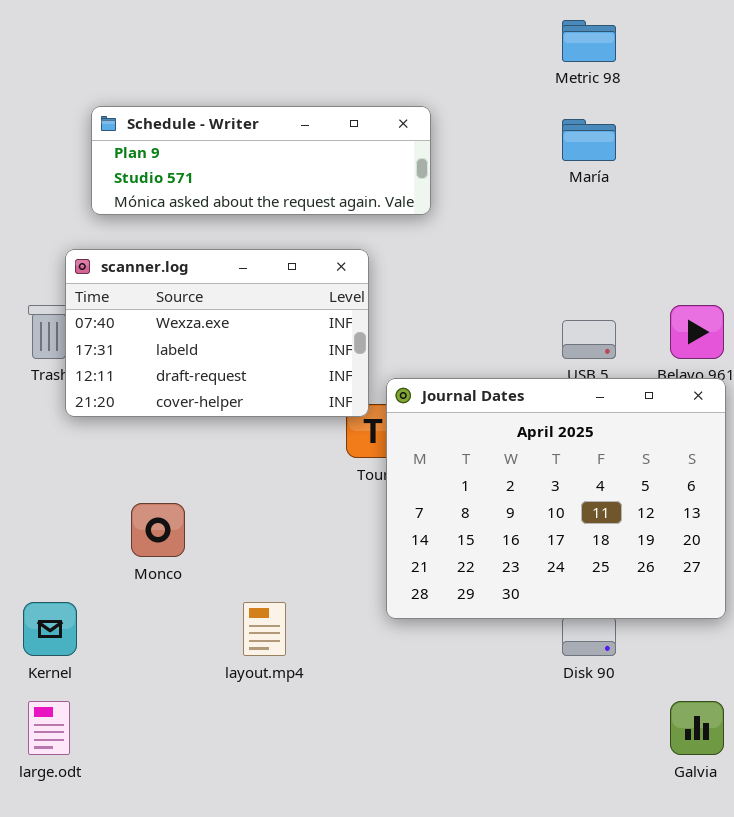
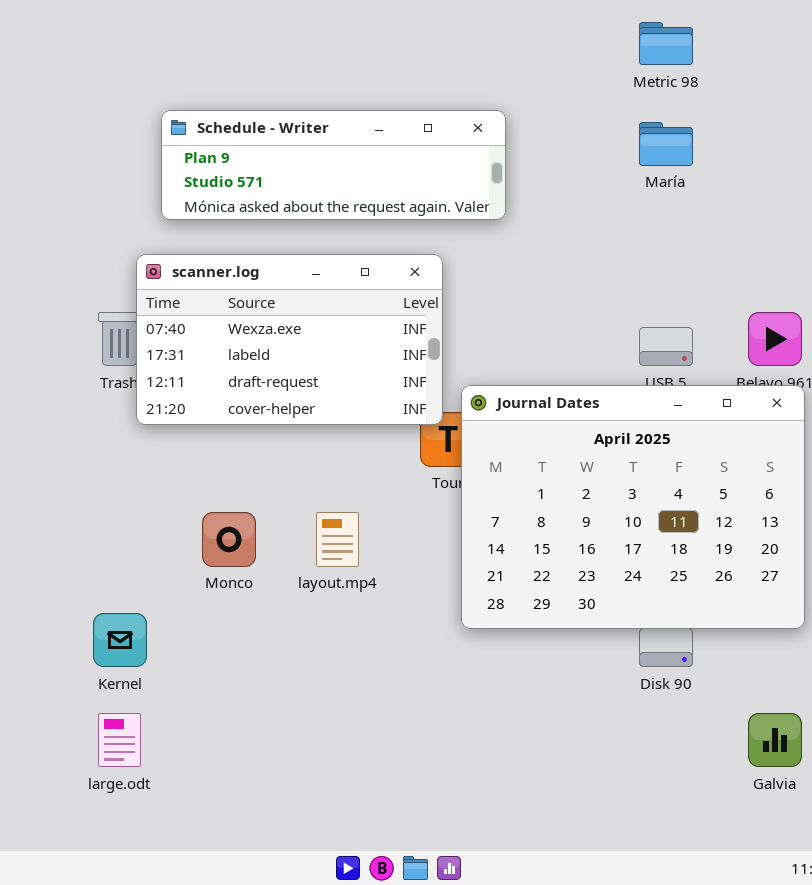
layout.mp4: [243,602,286,656] -> [316,512,359,567], moved

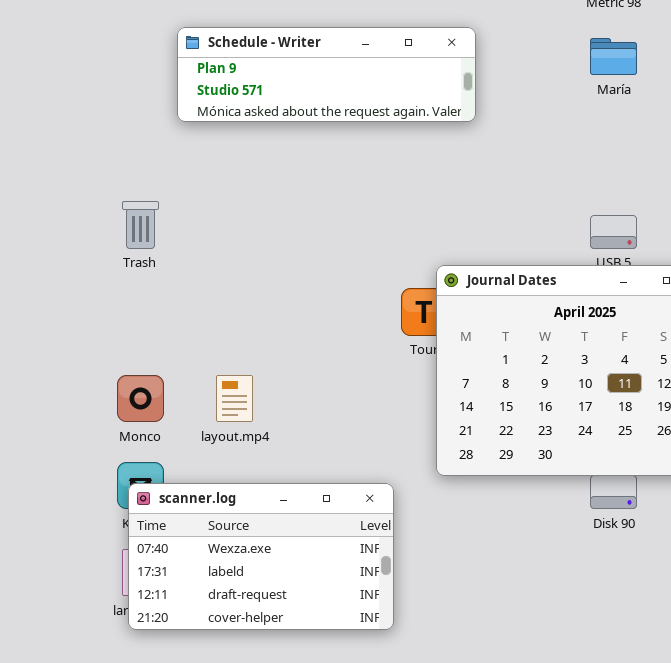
scanner.log: [136,254,443,425] -> [128,483,394,630], moved
Monco: [202,512,256,567] -> [117,375,164,422], moved
layout.mp4: [316,512,359,567] -> [216,375,253,422], moved

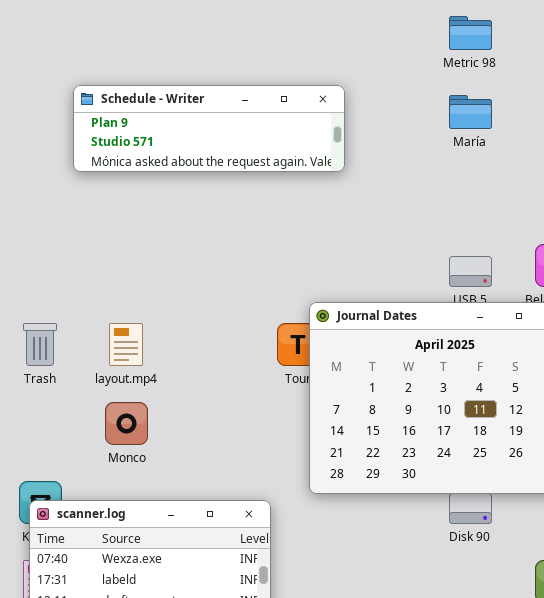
Trash: [122,201,159,249] -> [23,323,57,366], moved
Monco: [117,375,164,422] -> [105,402,148,445], moved
layout.mp4: [216,375,253,422] -> [109,323,143,366], moved

